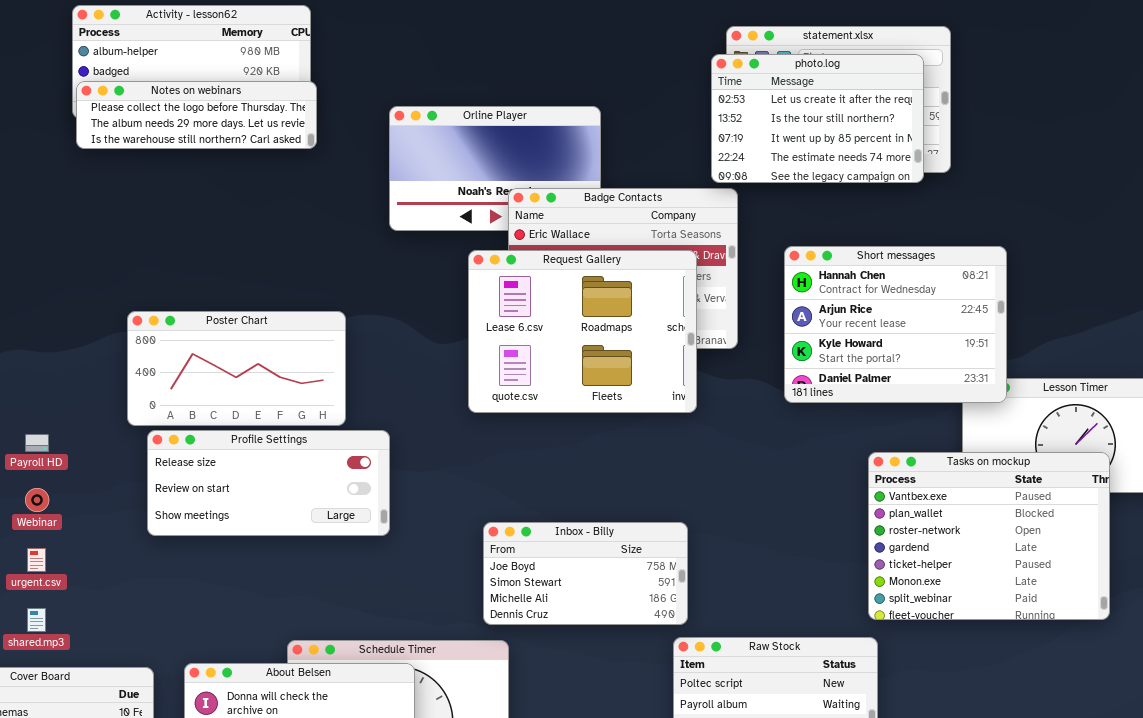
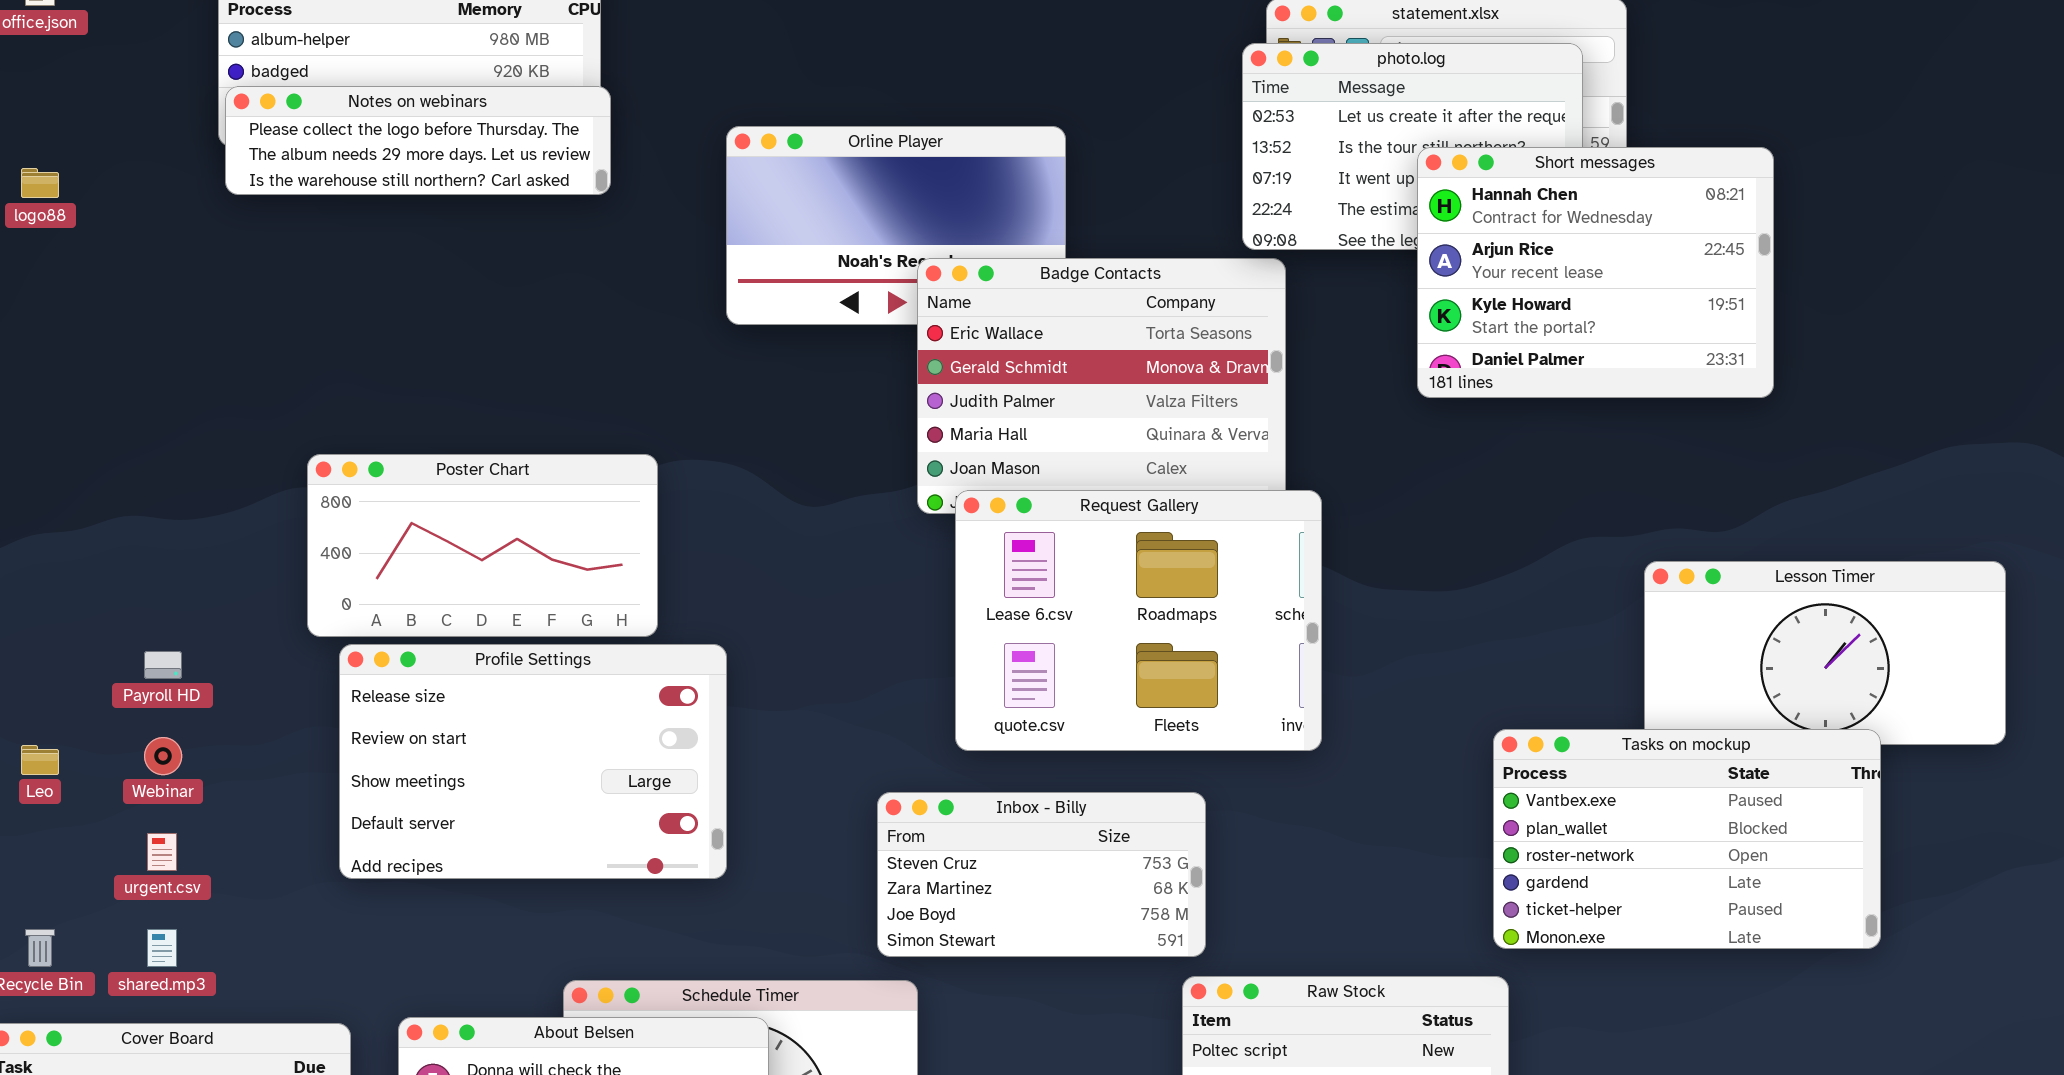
Short messages: [784,246,1007,403] -> [1417,147,1774,398], moved
Request Gallery: [468,250,697,413] -> [955,490,1322,751], moved
Profile Settings: [147,430,390,536] -> [339,644,727,879], resized
Tasks on mockup: [868,452,1110,620] -> [1493,729,1881,949], resized
Inbox - Billy: [483,522,688,625] -> [877,792,1206,957], scrolled up 2 rows

